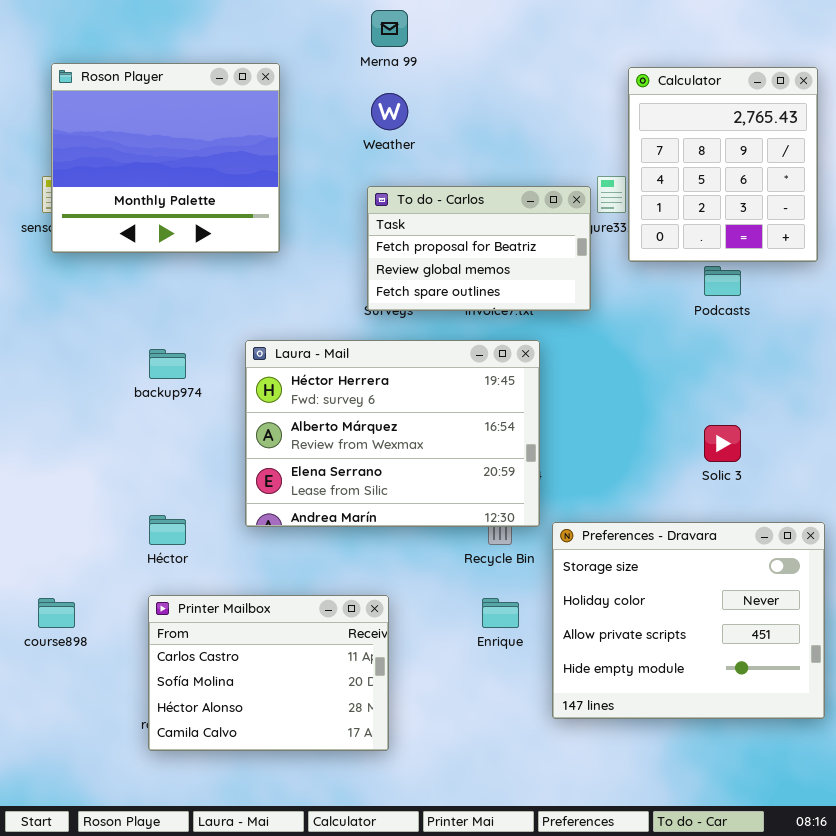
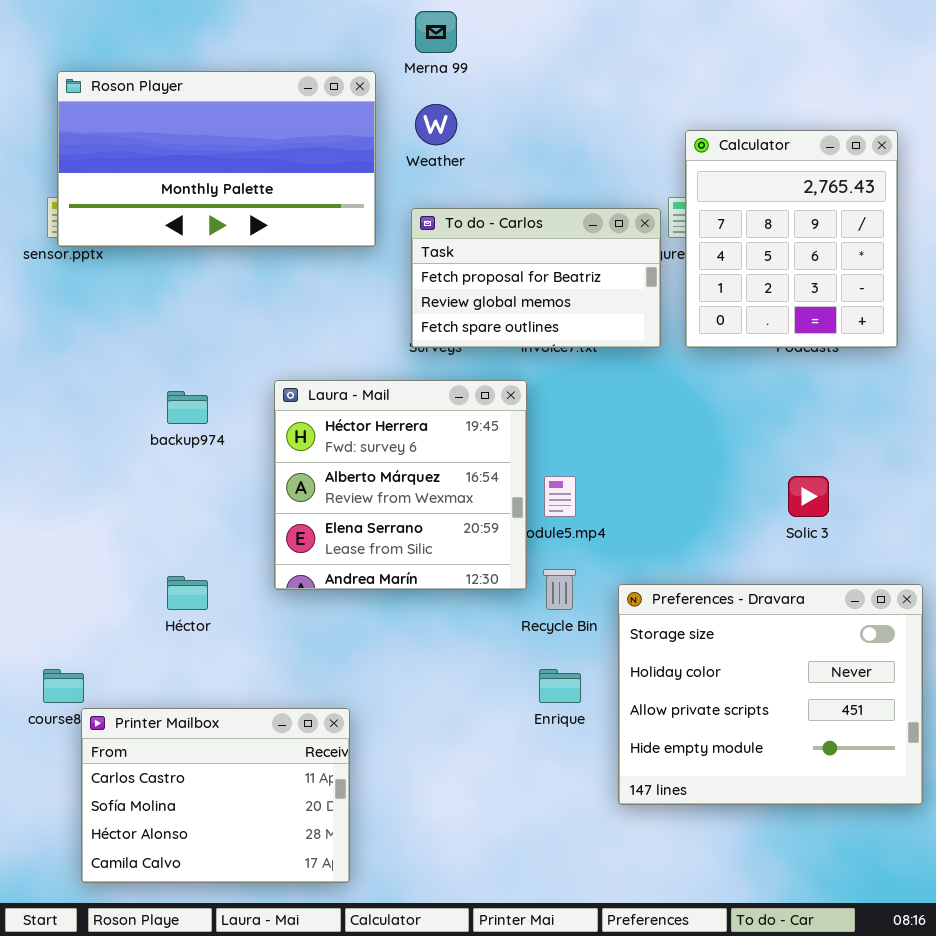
Roson Player: [51,63,280,253] -> [57,71,376,247], resized
Calculator: [628,67,818,262] -> [685,130,898,348], moved
Laura - Mail: [245,340,540,527] -> [274,380,527,590], resized
Printer Mailbox: [148,595,389,751] -> [81,708,350,883], moved

